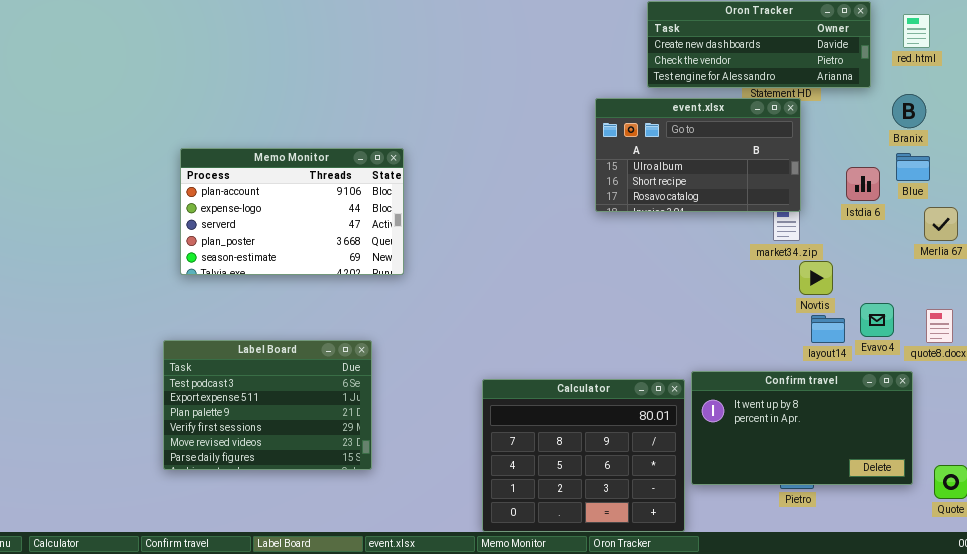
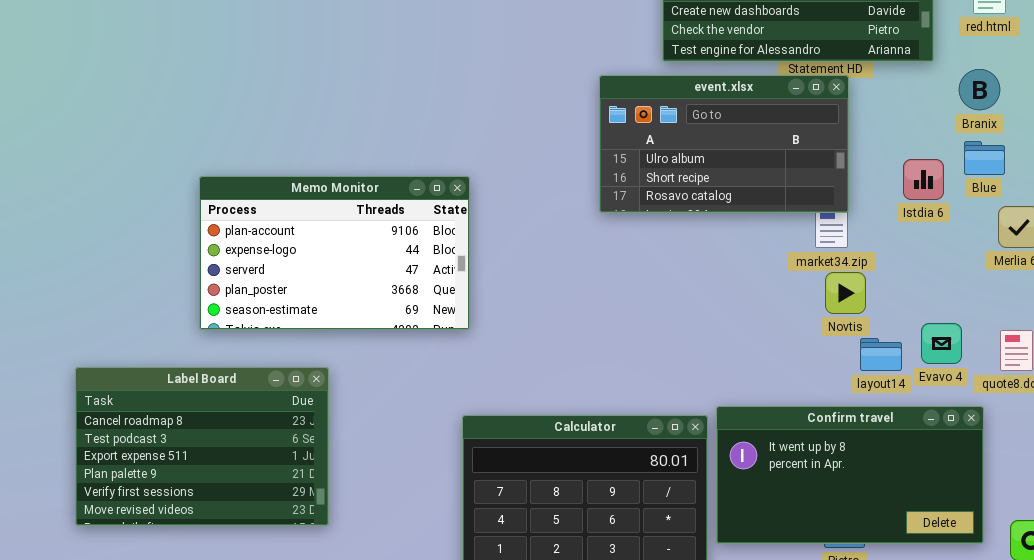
Memo Monitor: [180,148,404,275] -> [199,176,470,330], moved
Novtis: [799,261,833,295] -> [825,272,866,314], moved
Label Board: [163,340,372,470] -> [75,367,329,526], scrolled up 1 row

